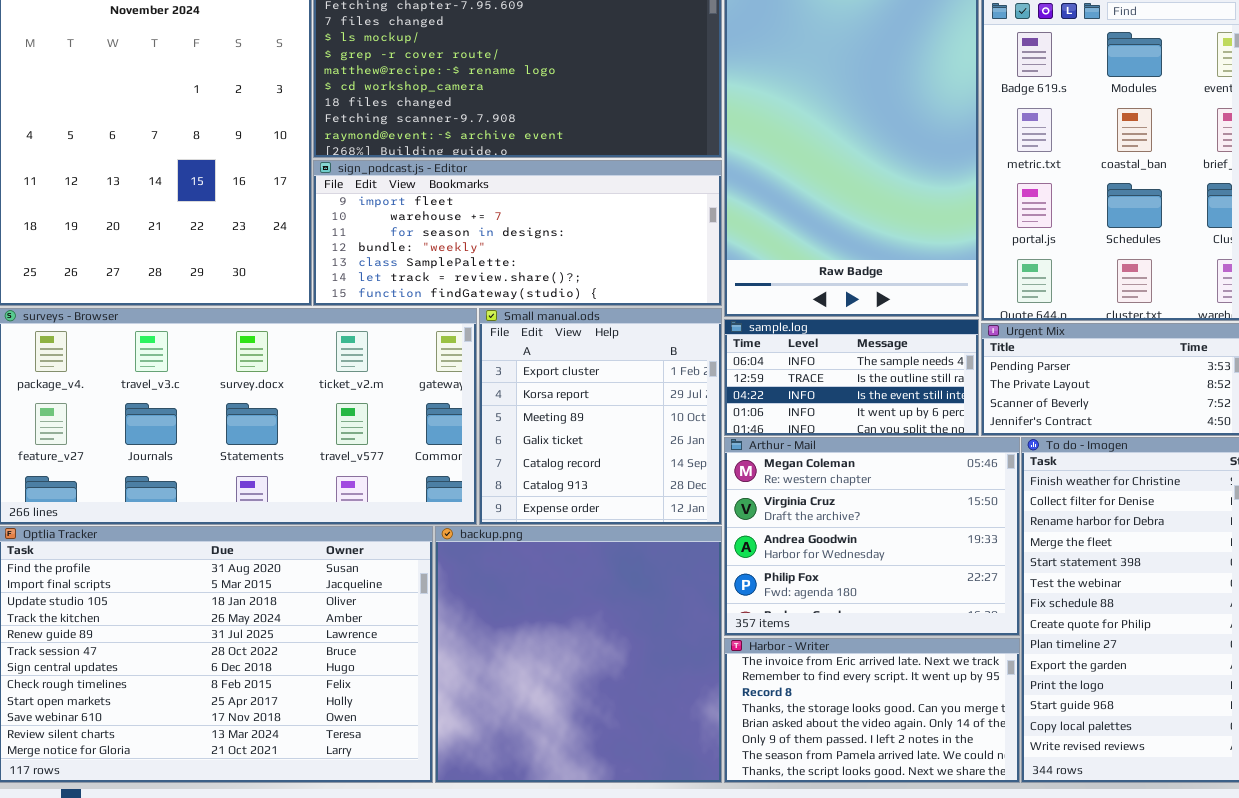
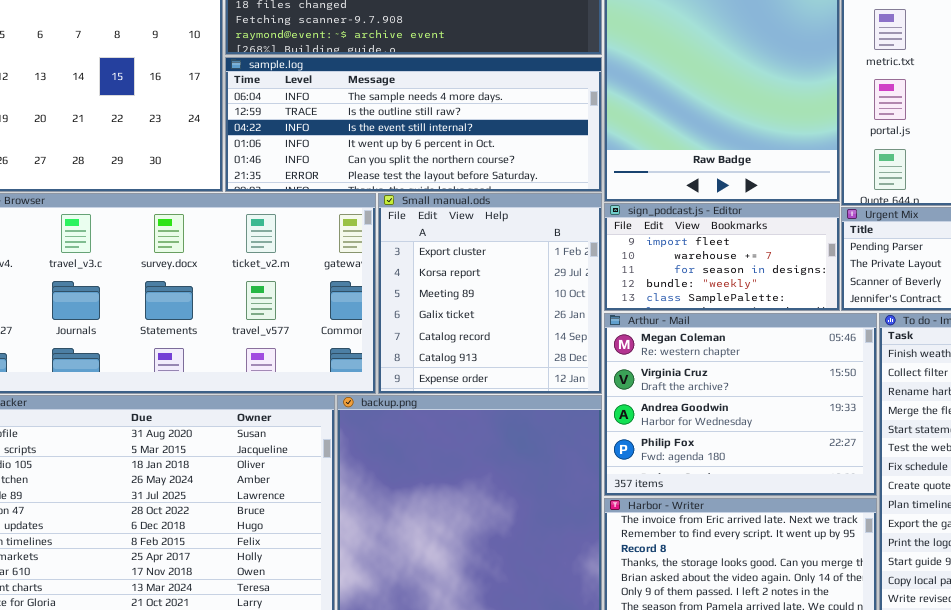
sign_podcast.js - Editor: [313,160,722,306] -> [604,203,840,311], moved, resized
sample.log: [724,319,979,436] -> [225,57,602,192], moved, resized

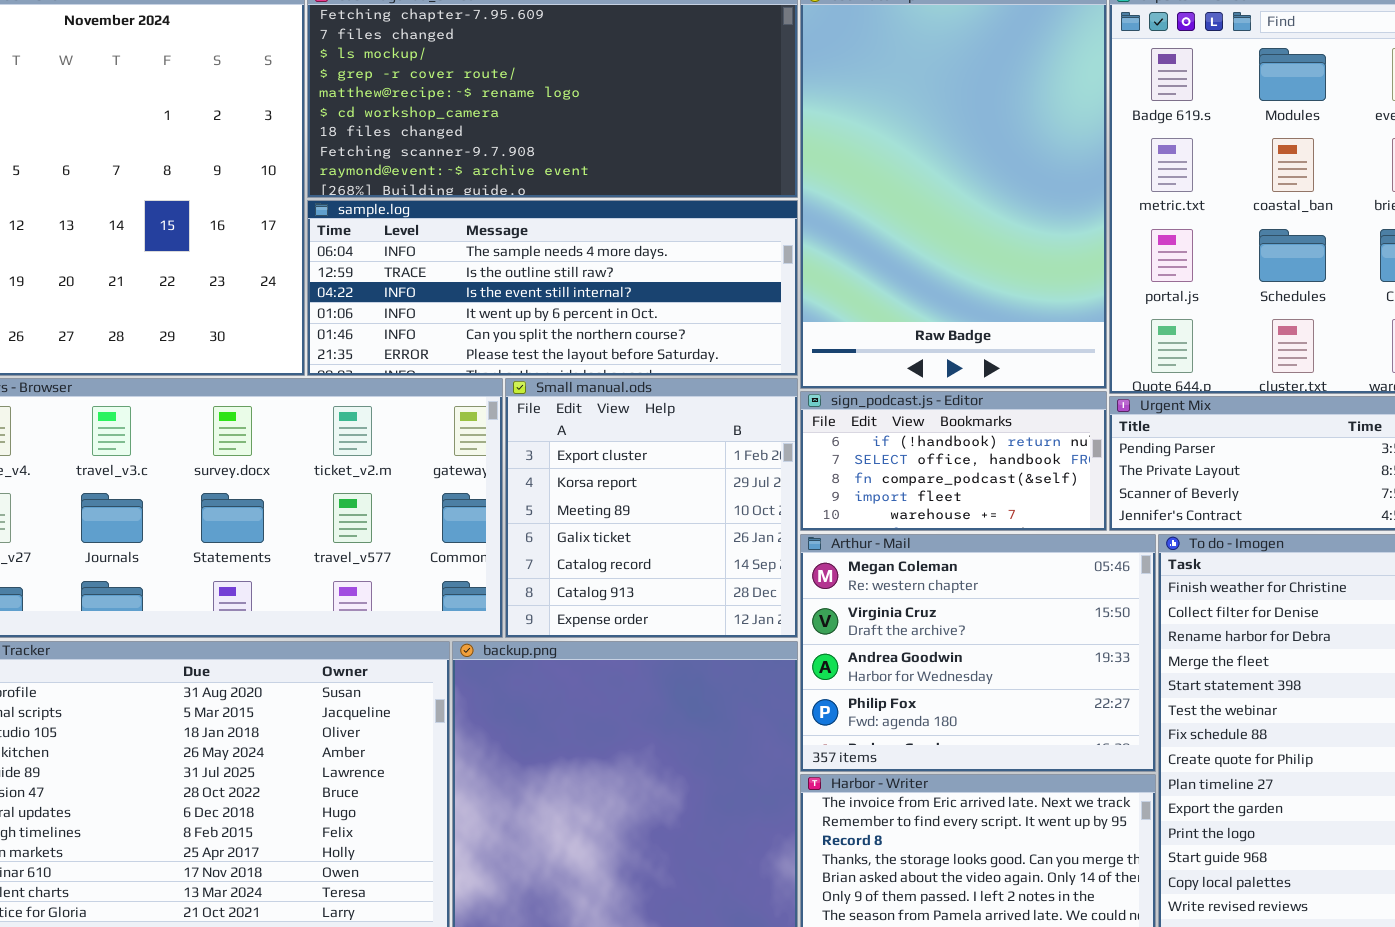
sign_podcast.js - Editor: [604,203,840,311] -> [800,391,1107,531], scrolled up 3 rows

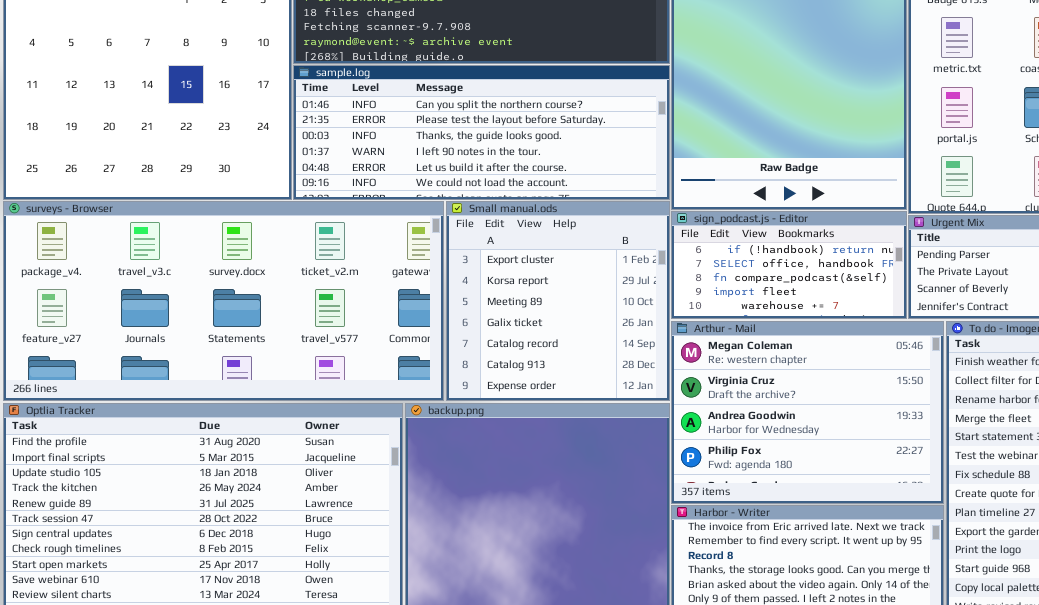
sample.log: [307,200,798,376] -> [293,65,670,200], scrolled down 4 rows

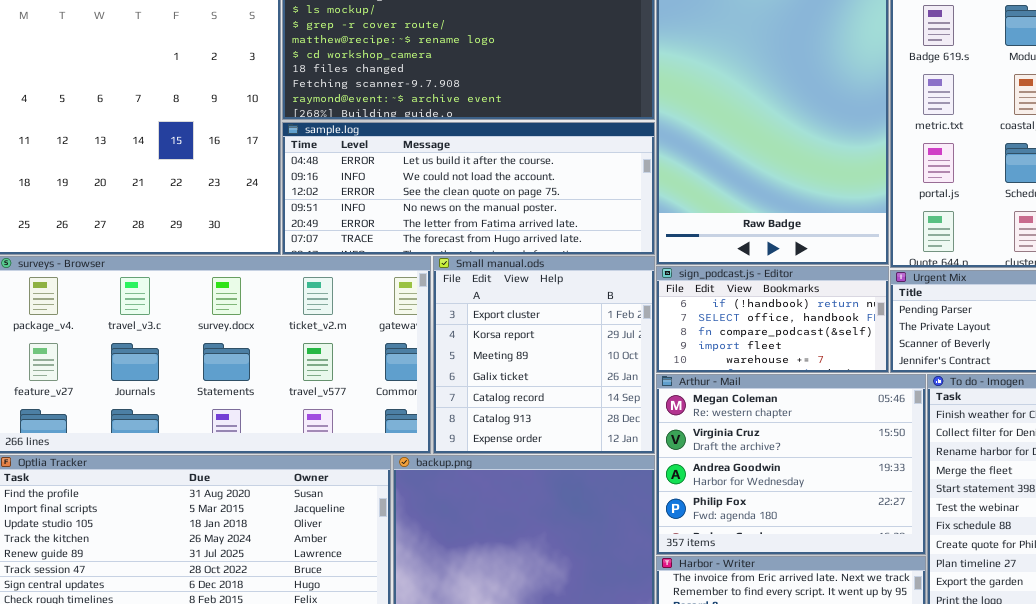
sample.log: [293,65,670,200] -> [282,122,655,255], scrolled down 4 rows

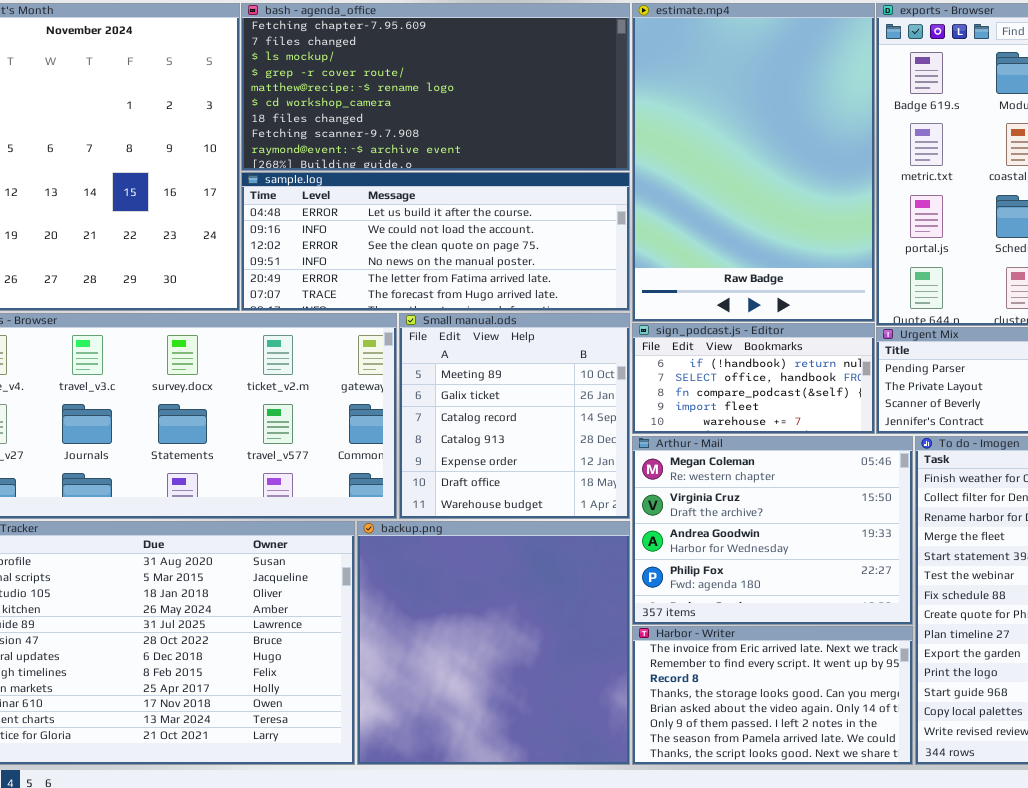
Small manual.ods: [433,256,655,454] -> [399,313,630,519], scrolled down 2 rows

